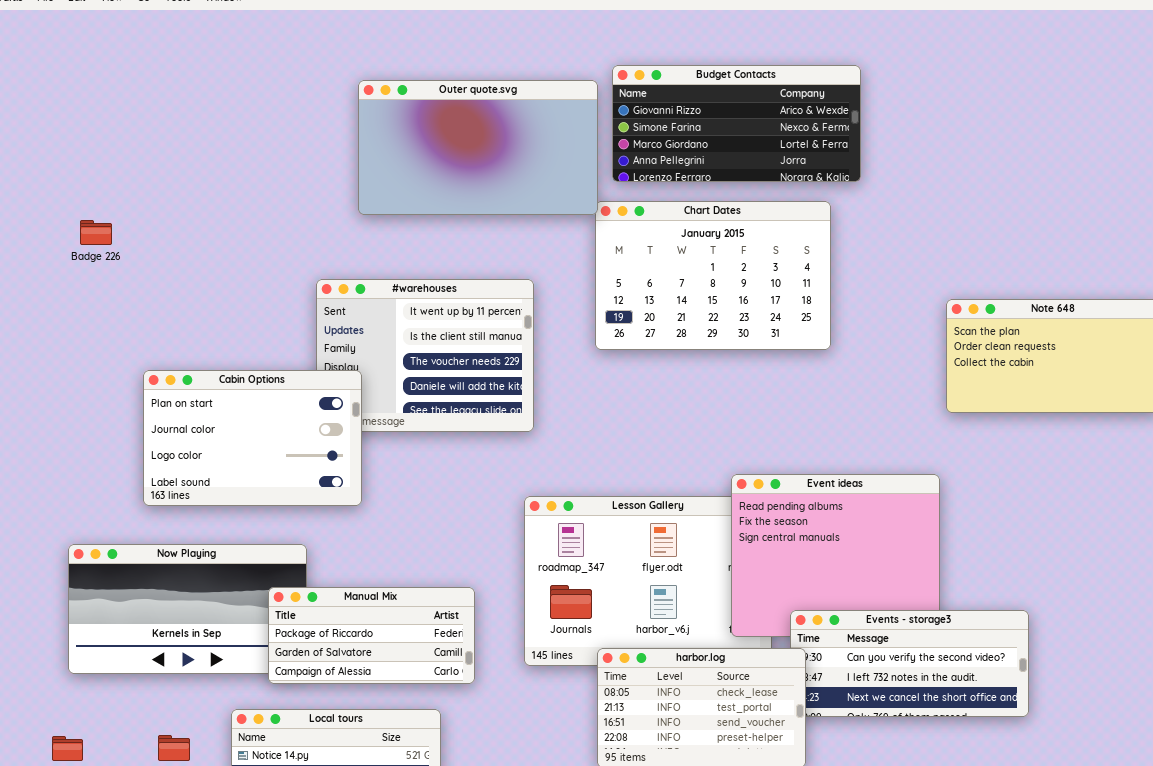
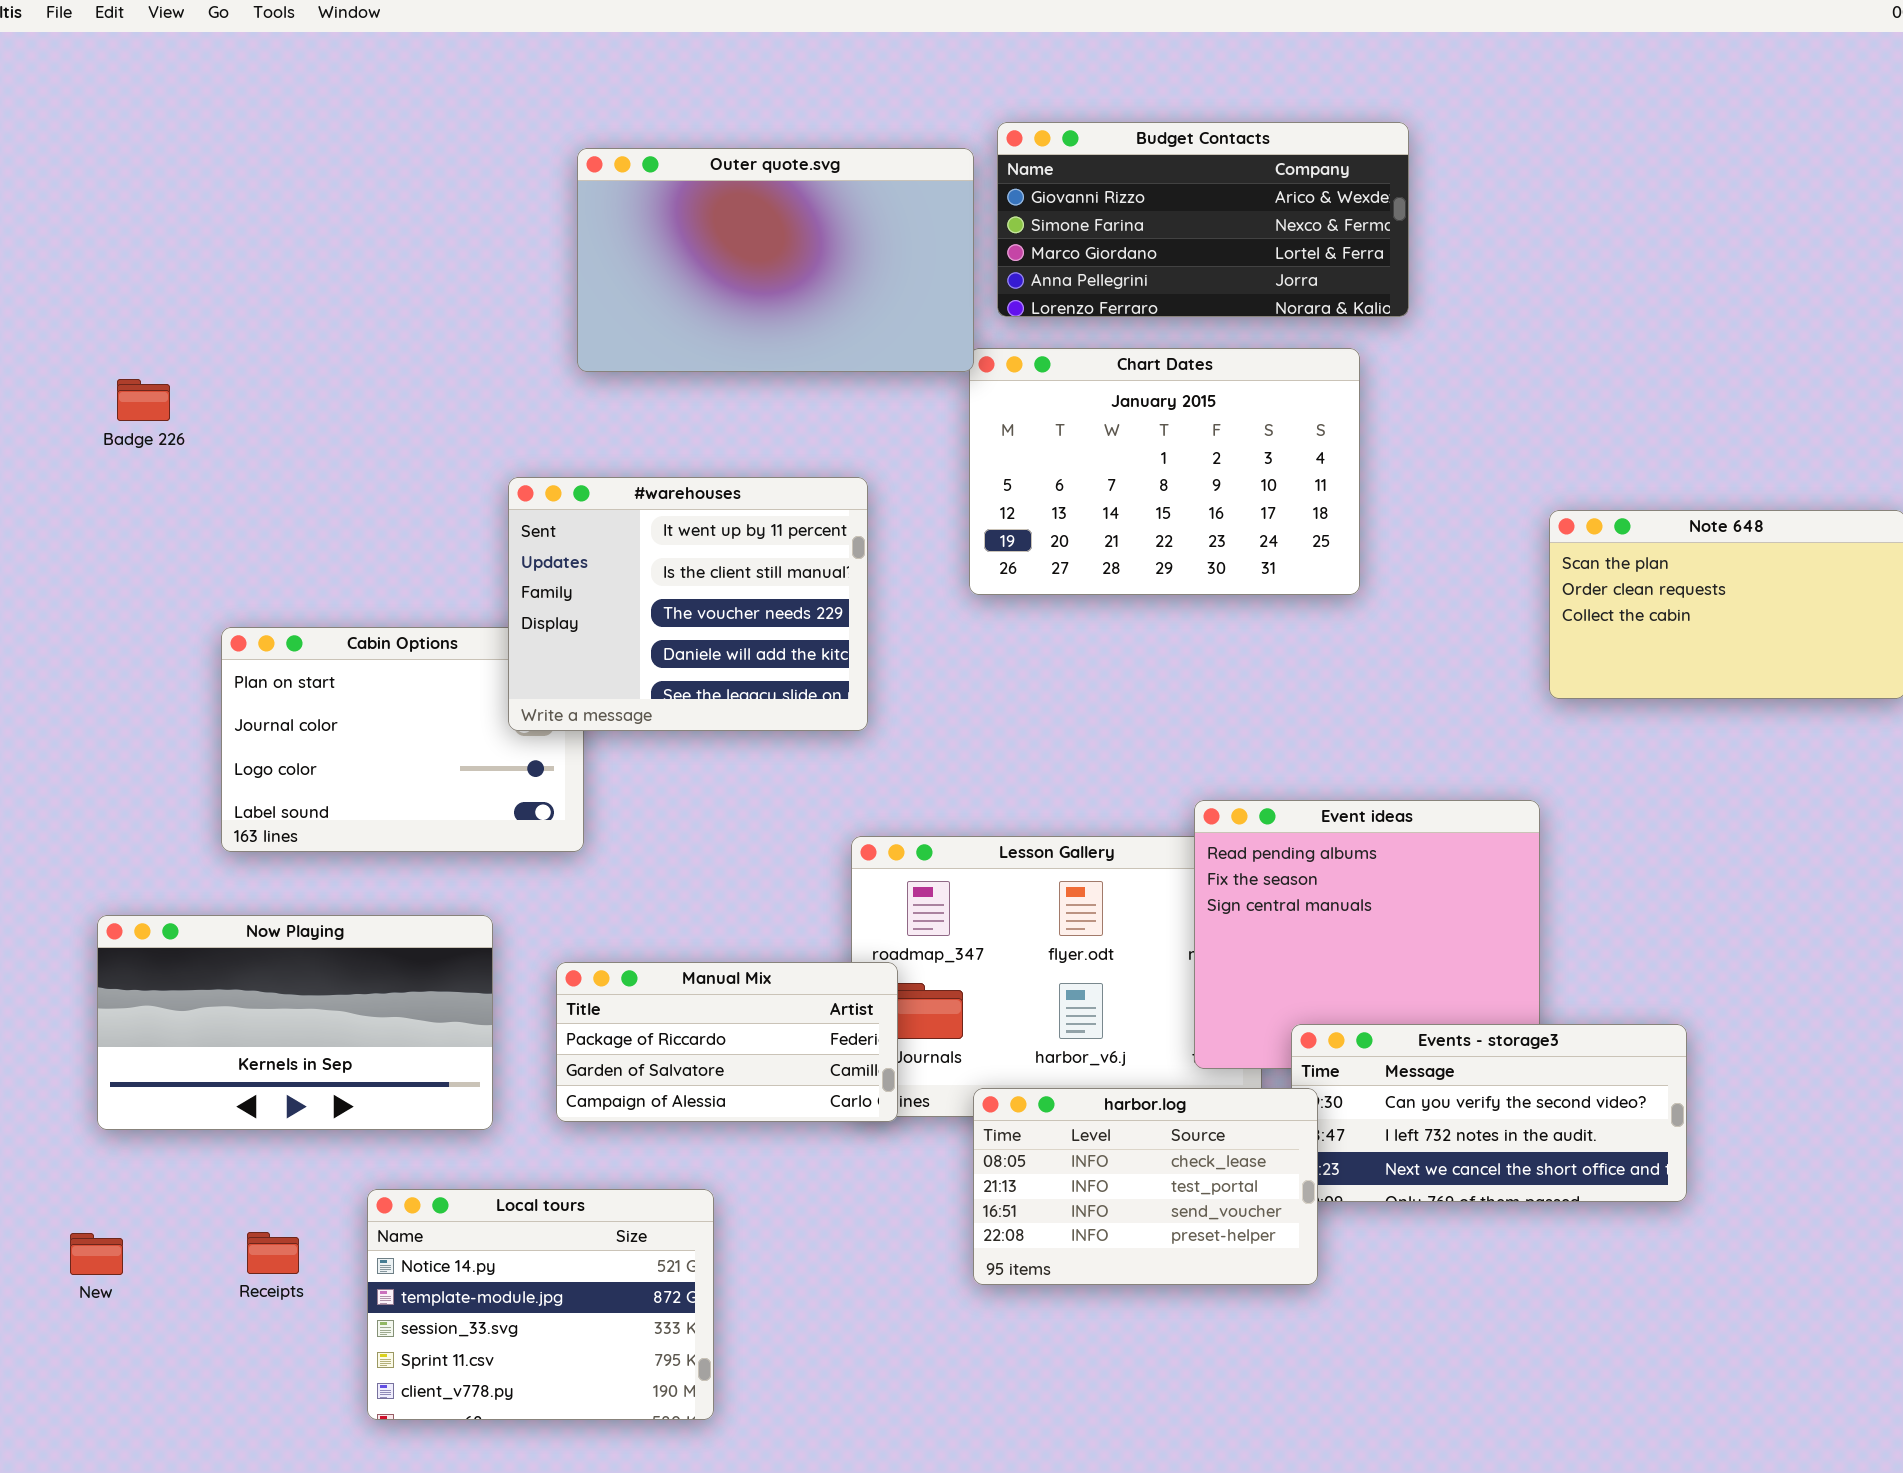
#warehouses: [316,279,534,432] -> [508,477,868,731], raised
Manual Mix: [268,587,475,684] -> [556,962,898,1122], moved

